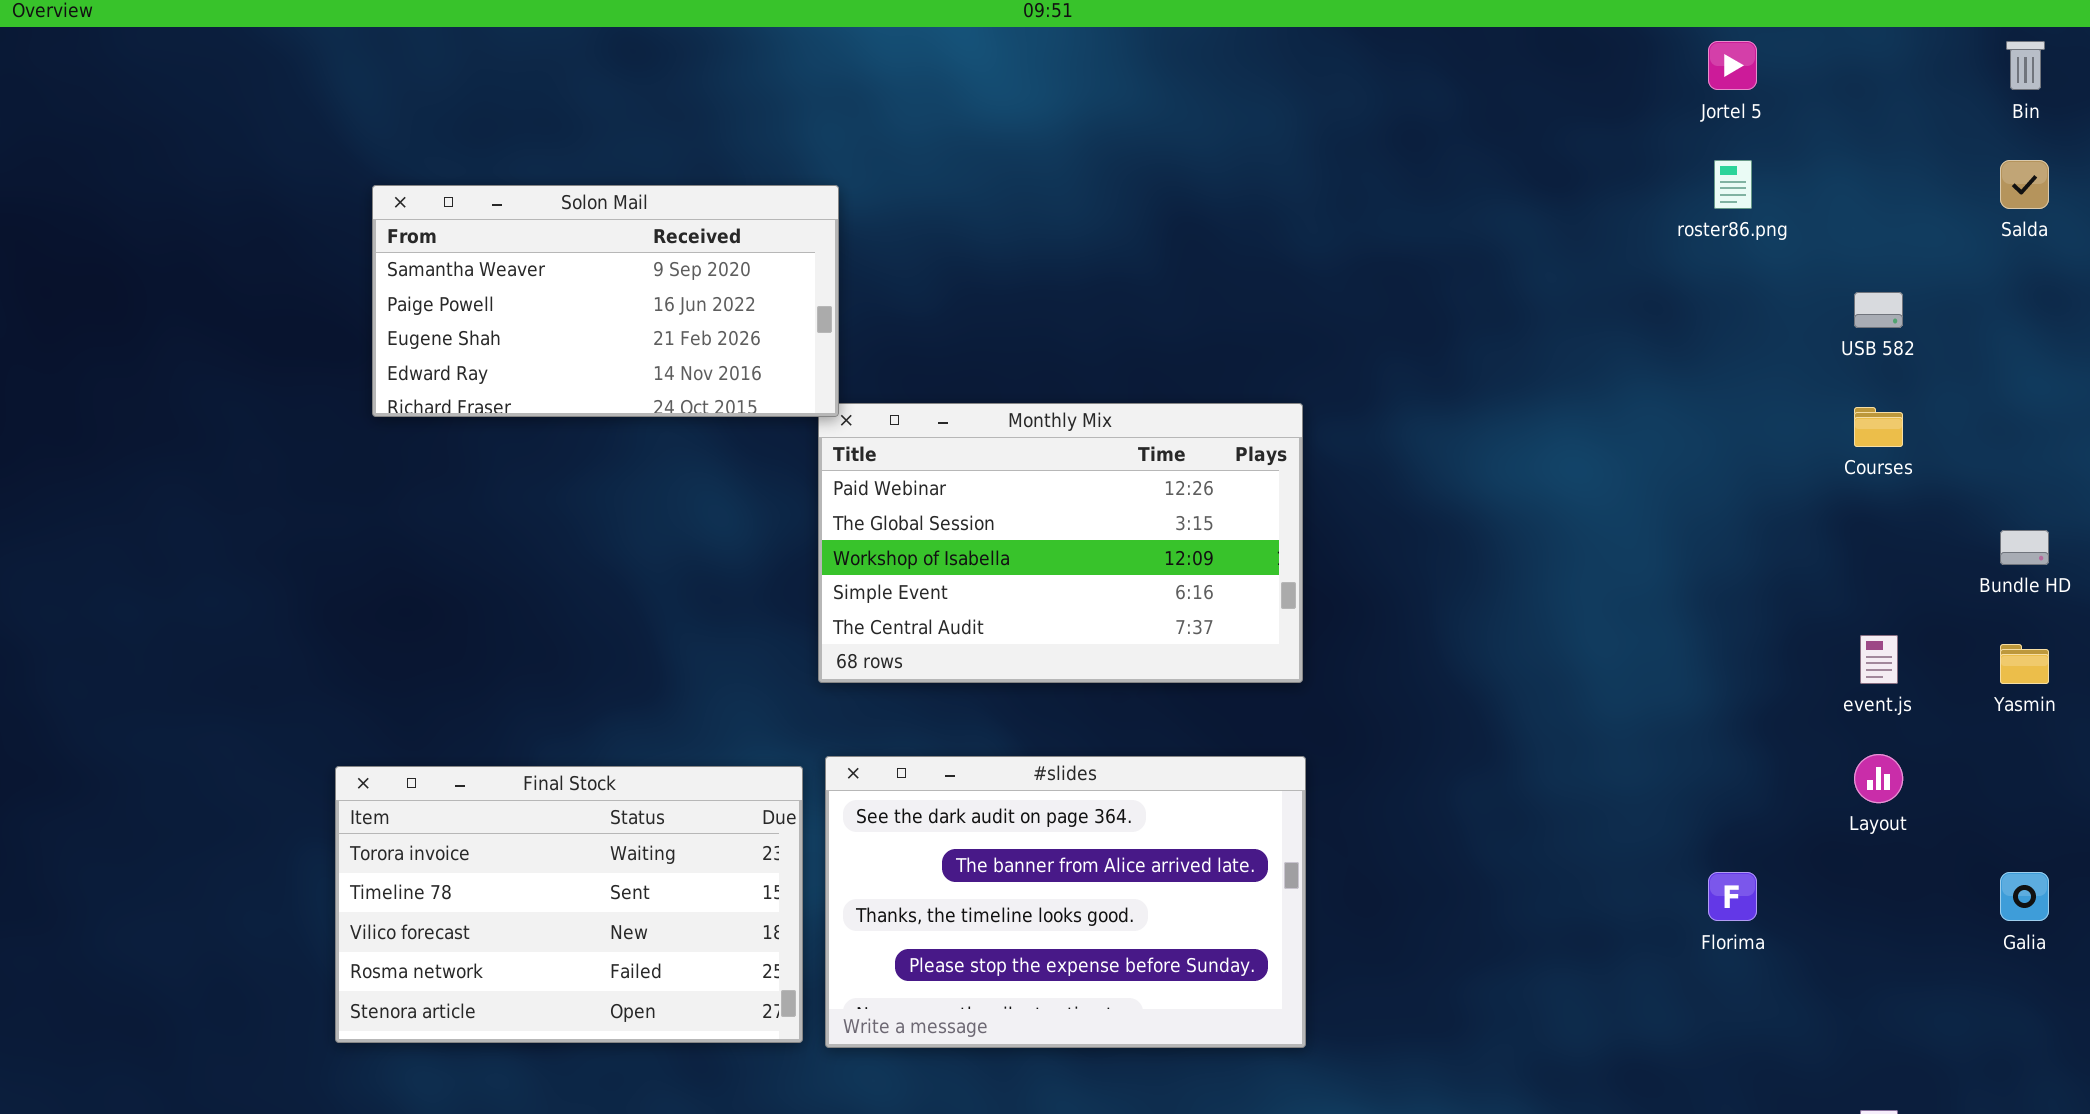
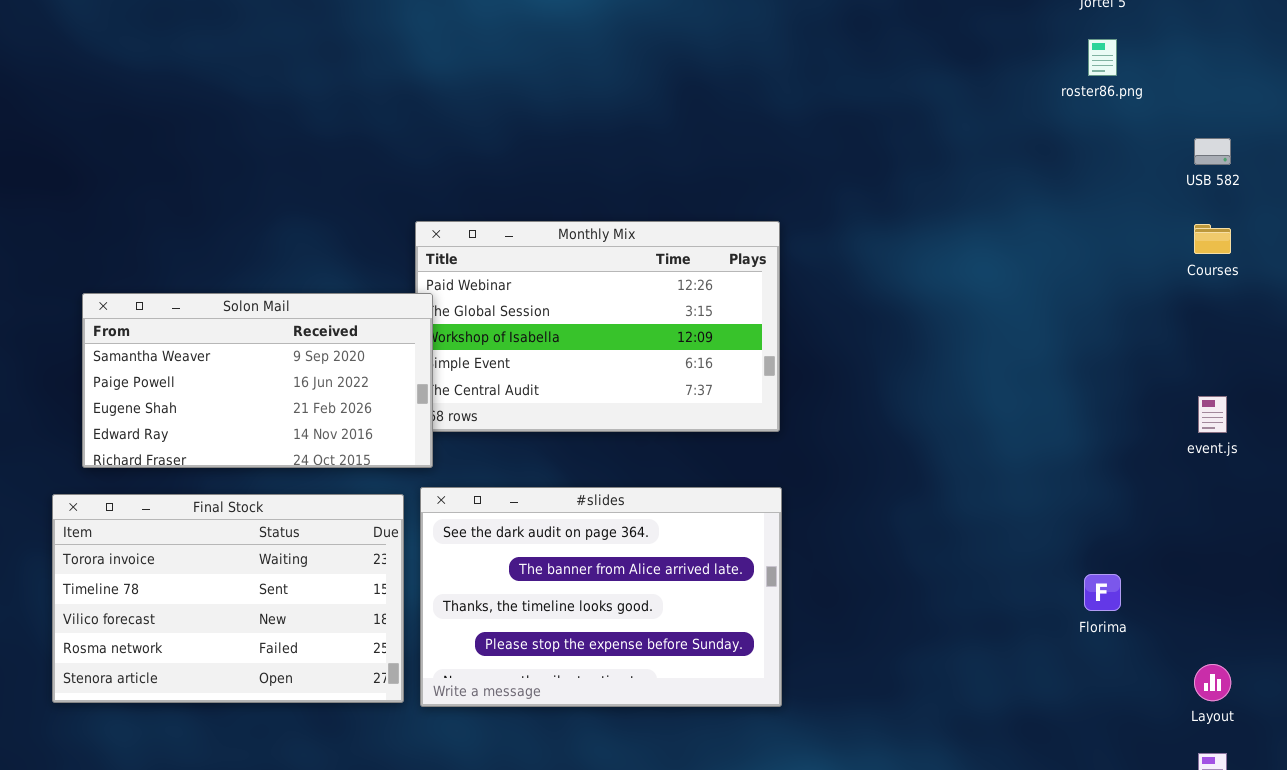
Solon Mail: [372,185,839,417] -> [82,293,433,468], moved
Layout: [1854,754,1903,803] -> [1194,664,1231,701], moved

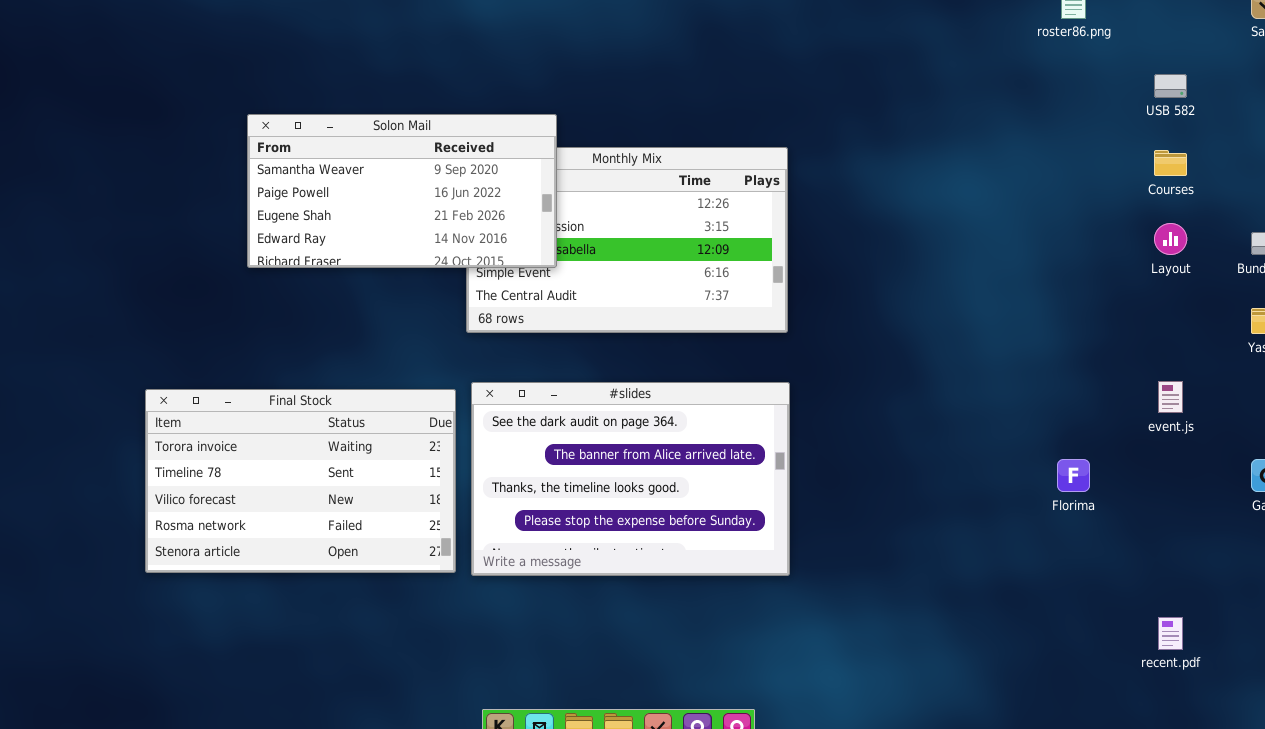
Solon Mail: [82,293,433,468] -> [247,114,557,268], moved
event.js: [1198,396,1227,433] -> [1158,381,1183,413], moved
Layout: [1194,664,1231,701] -> [1154,223,1187,255], moved

